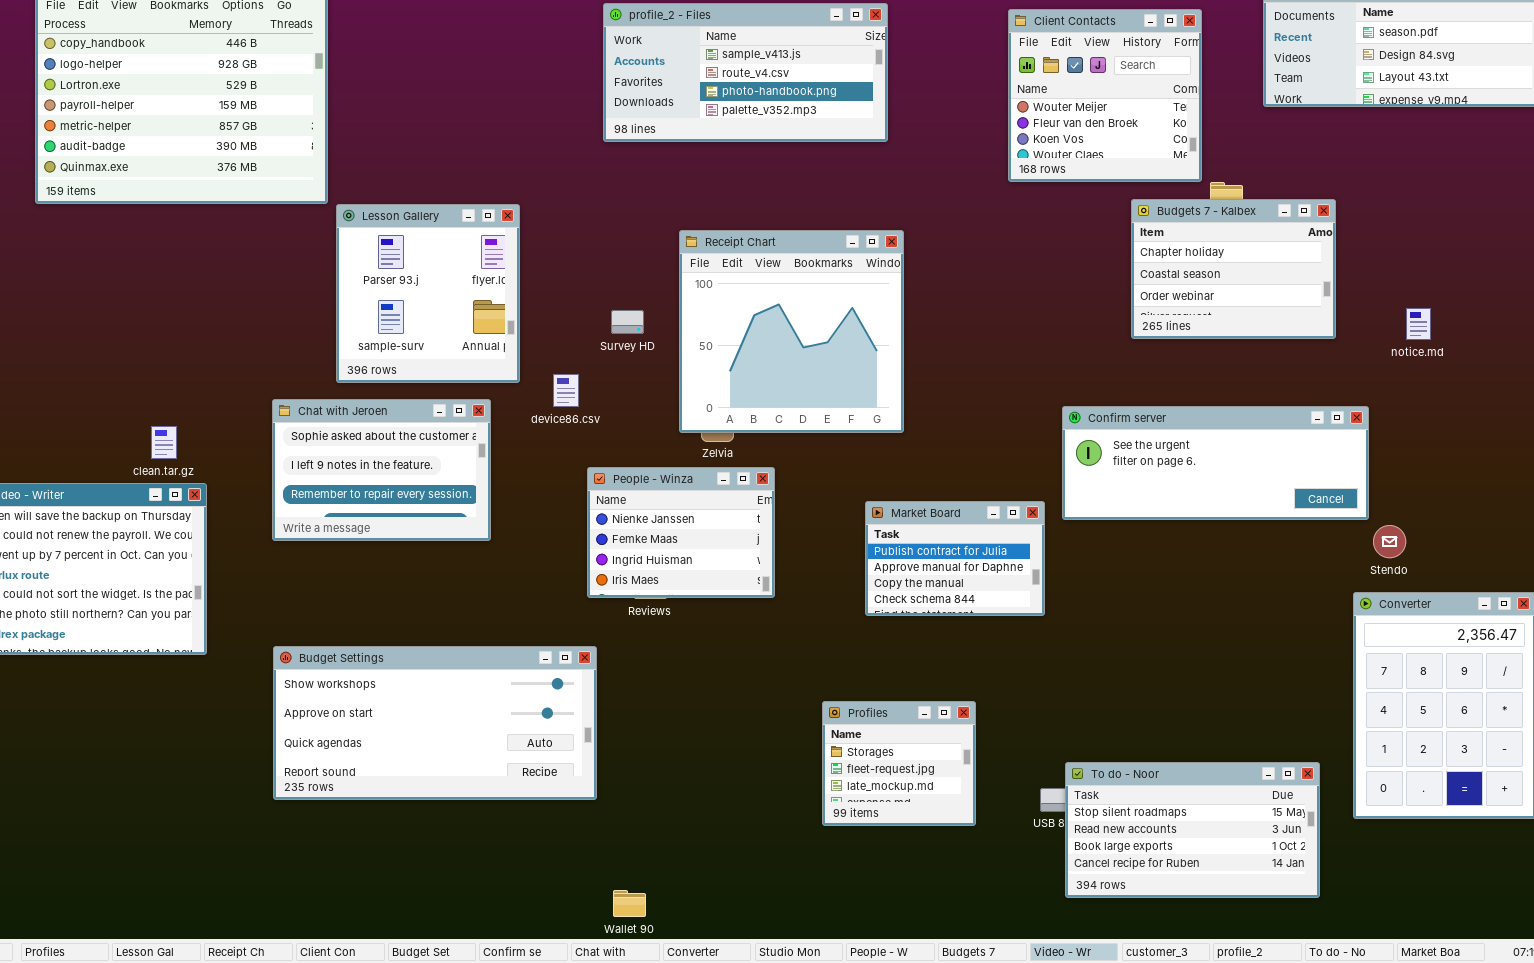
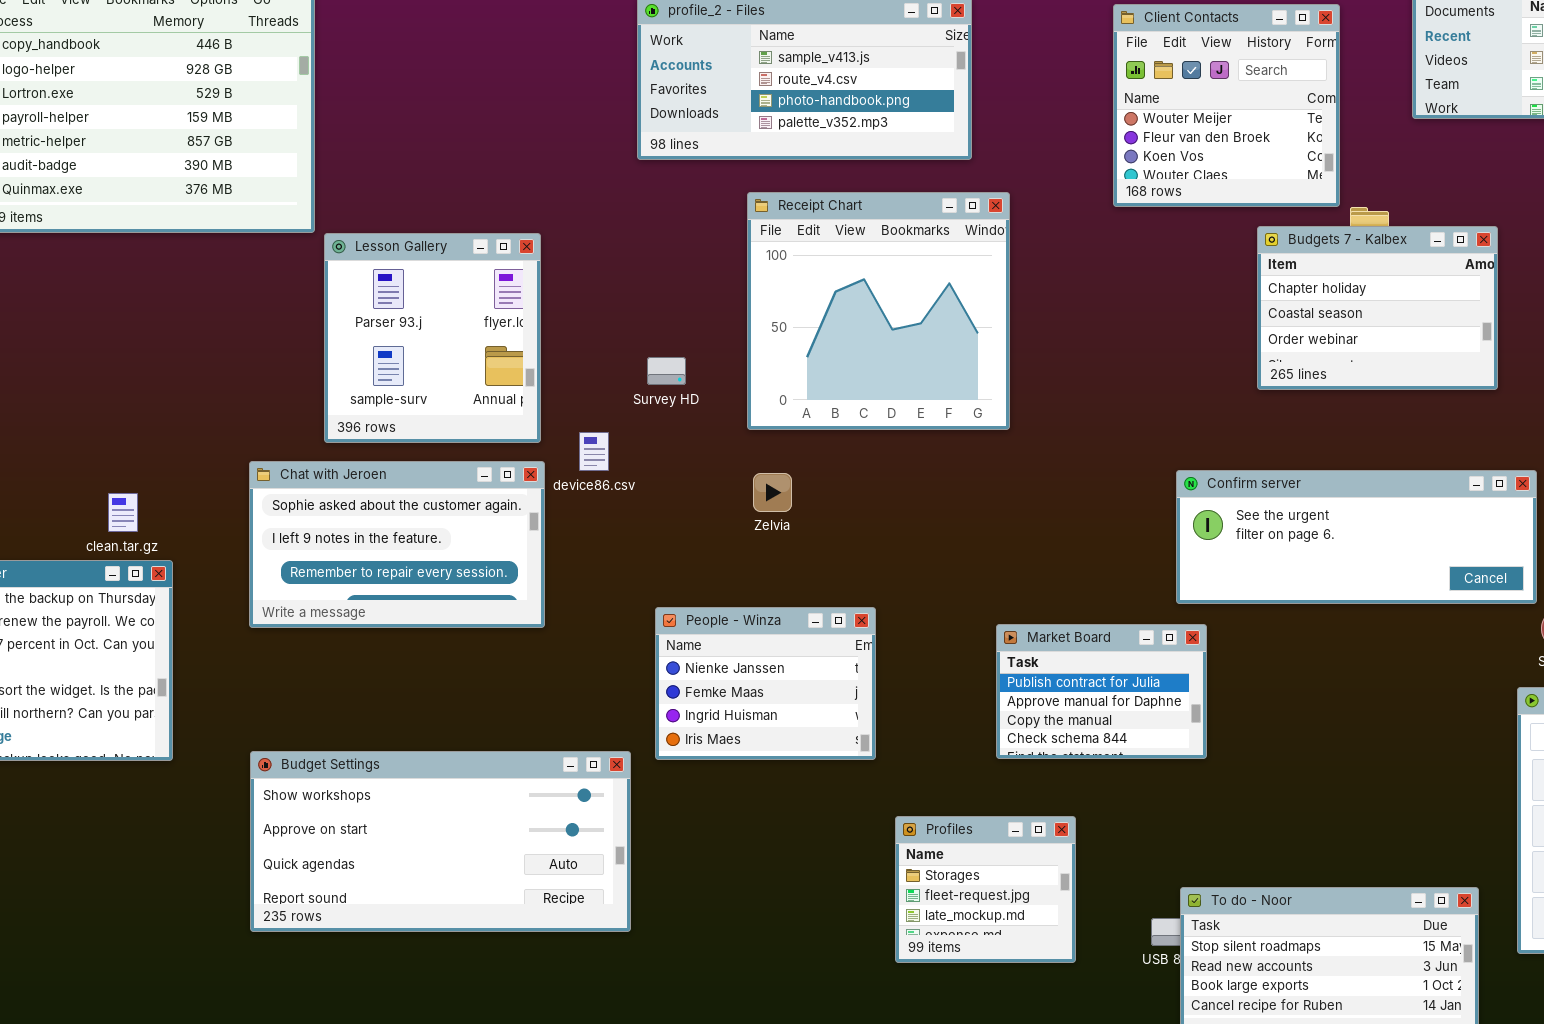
Receipt Chart: [679,230,904,433] -> [747,192,1010,430], moved
Chat with Jeroen: [272,399,491,541] -> [249,461,545,628], resized
People - Winza: [587,467,775,598] -> [655,607,876,760], moved
Market Board: [865,501,1045,616] -> [996,624,1207,759], moved

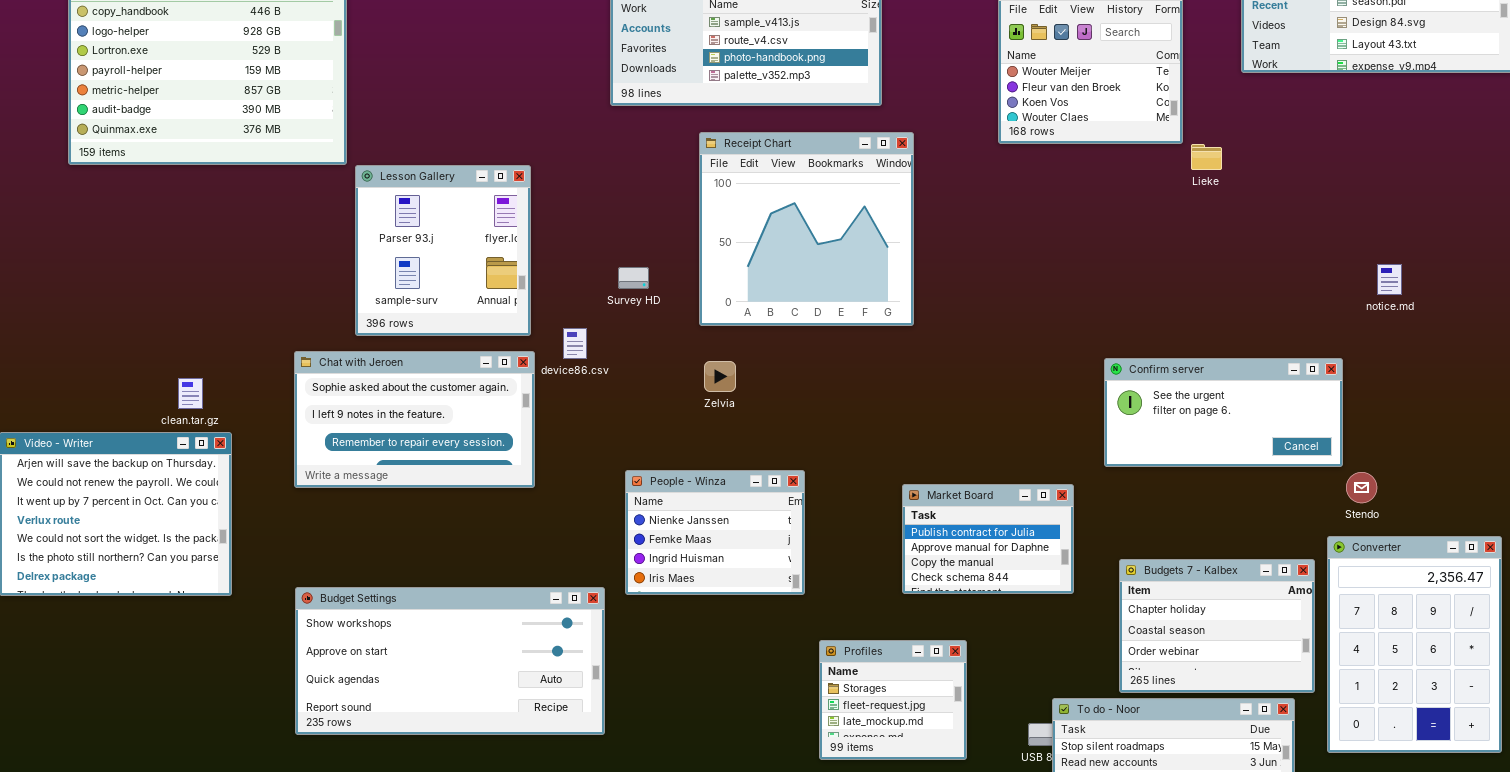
Budgets 7 - Kalbex: [1257,226,1498,390] -> [1119,559,1315,693], moved
Confirm server: [1176,470,1537,604] -> [1104,358,1343,467], resized

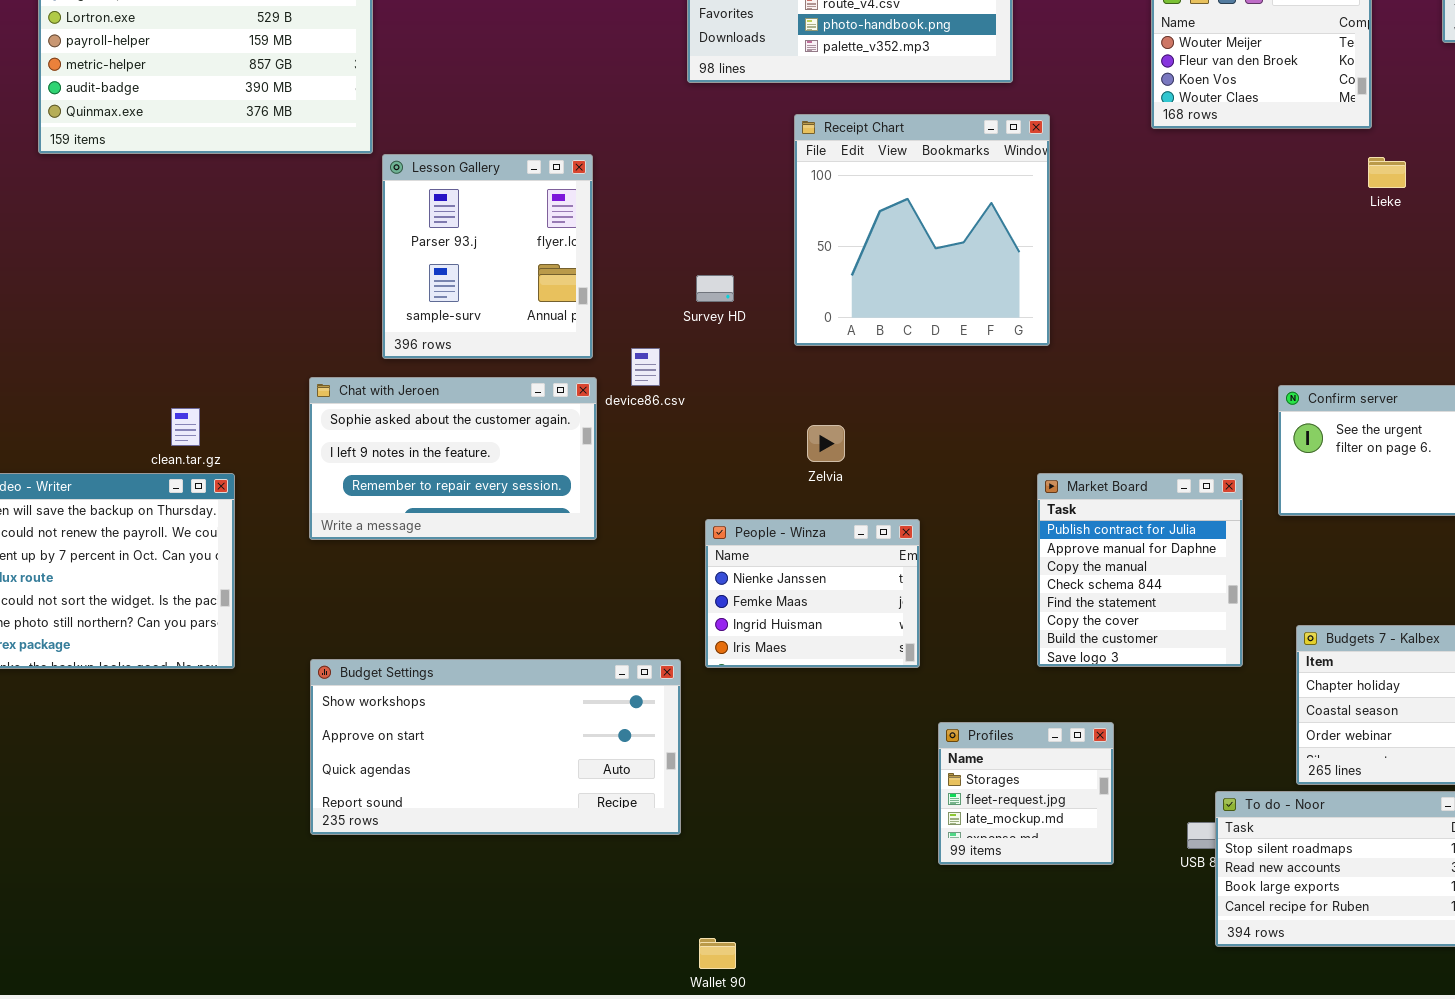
Lieke: [1191,144,1222,170] -> [1368,157,1406,188], moved
Zelvia: [704,361,736,392] -> [807,425,845,462], moved
Market Board: [902,484,1074,594] -> [1037,473,1243,667], resized

